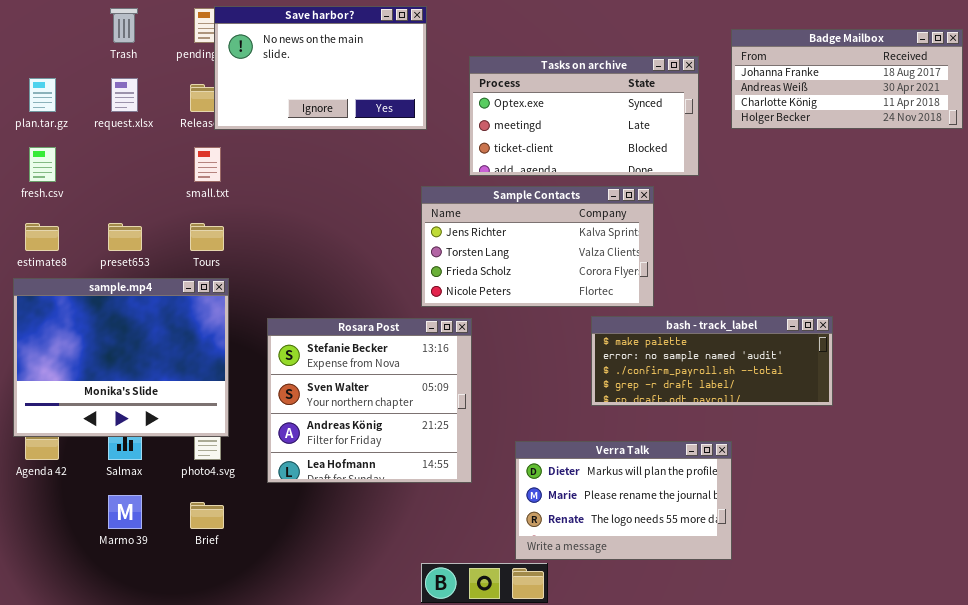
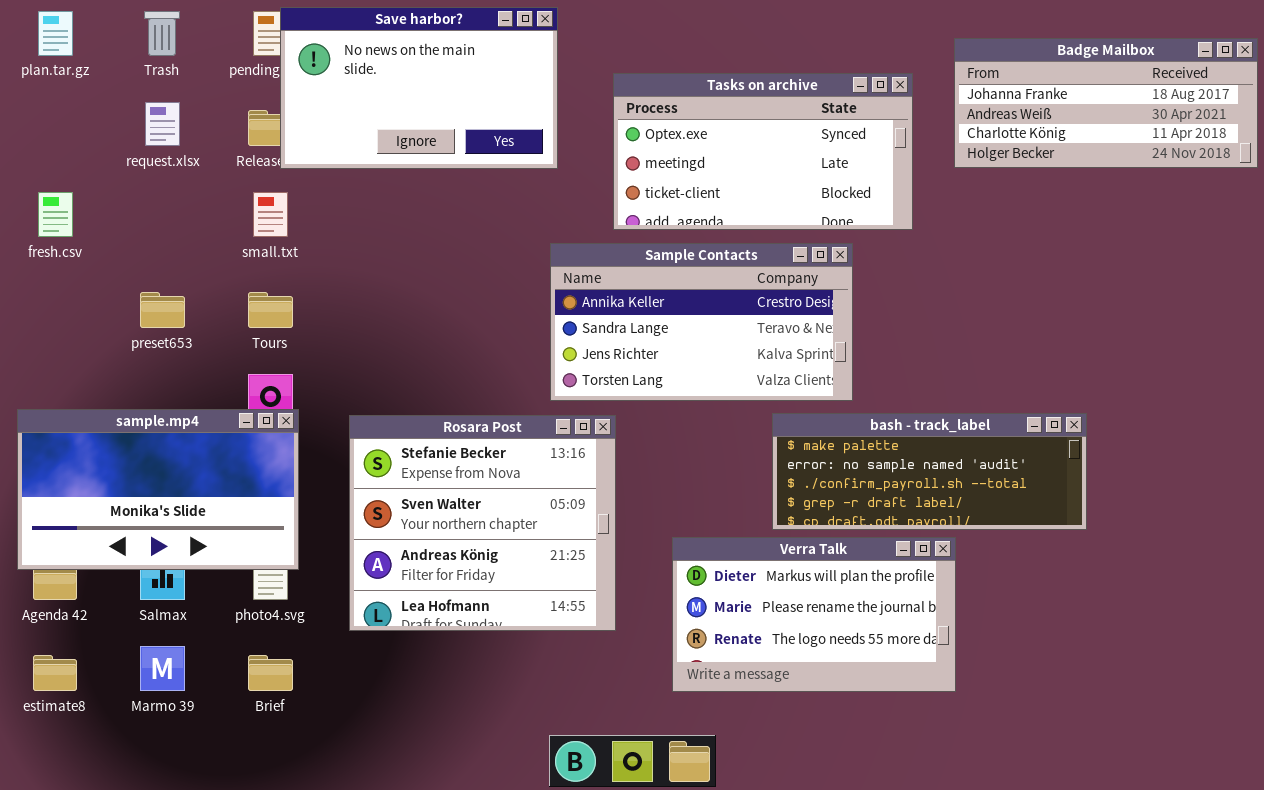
plan.tar.gz: [29,78,56,112] -> [38,11,73,56], moved
Sample Contacts: [421,186,654,307] -> [550,243,853,401], scrolled up 2 rows
estimate8: [25,223,59,251] -> [33,655,77,691], moved
sample.mp4: [13,278,229,437] -> [17,409,299,570], resized
Verra Talk: [515,441,732,560] -> [672,537,956,692], moved

